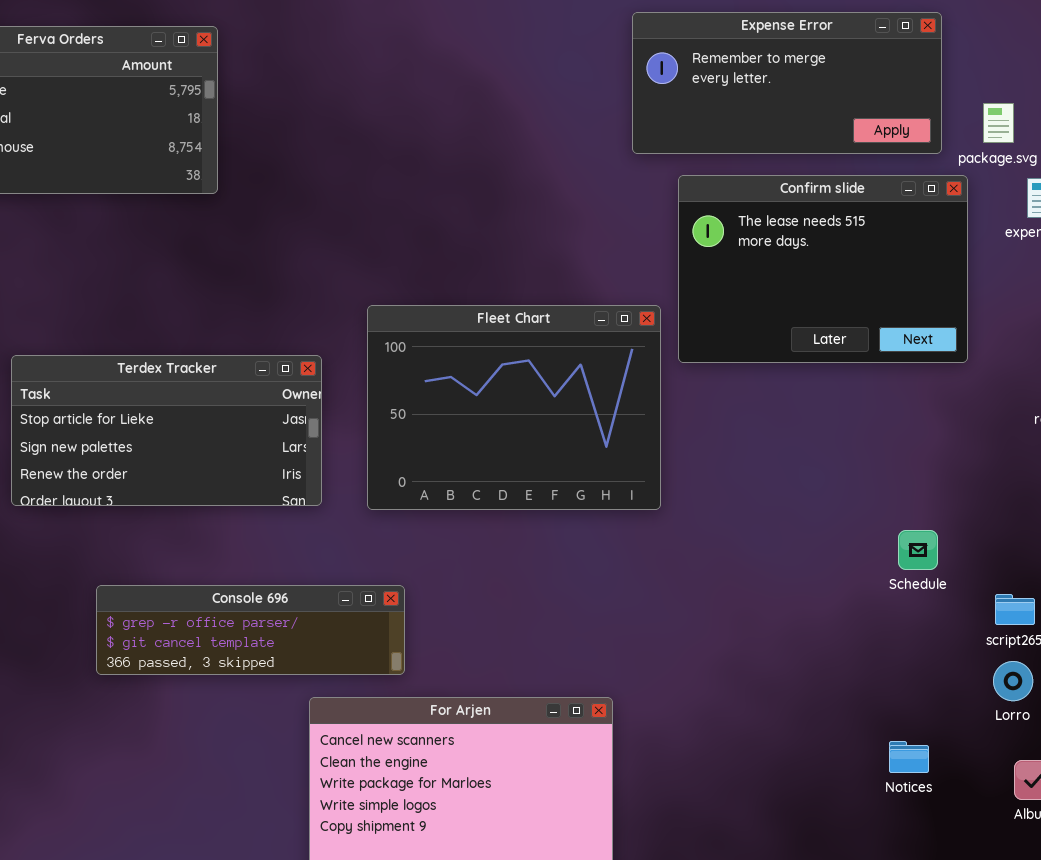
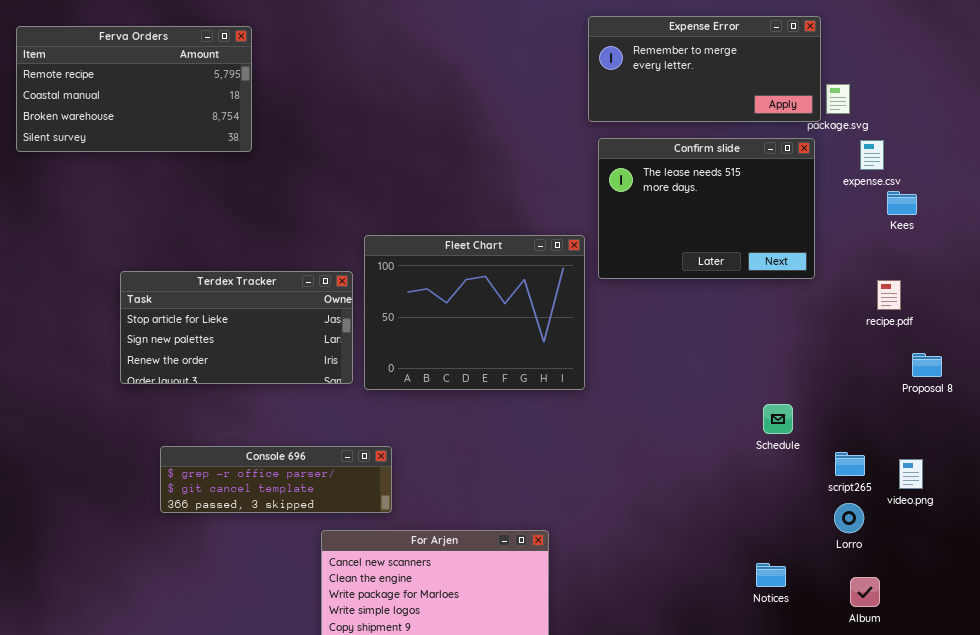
Expense Error: [632,12,942,154] -> [588,16,821,122], moved
Terdex Tracker: [11,355,322,506] -> [120,271,353,384], moved

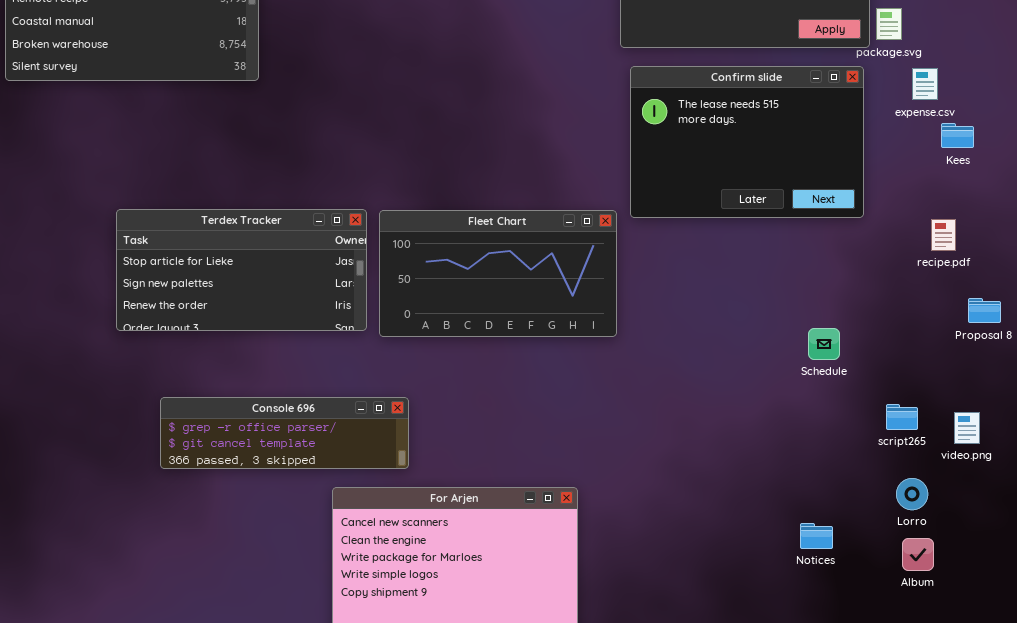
Fleet Chart: [364,235,585,390] -> [379,210,617,337], resized
Schedule: [763,404,793,434] -> [808,328,840,360], moved
Lorro: [834,503,864,533] -> [896,478,928,510], moved

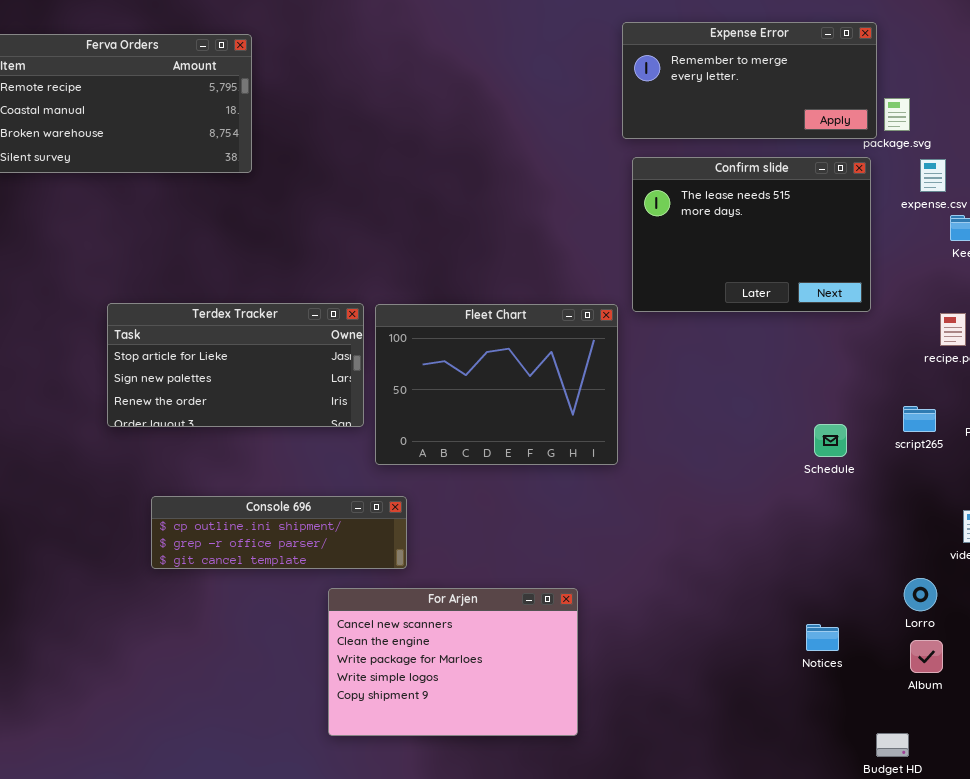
Fleet Chart: [379,210,617,337] -> [375,304,618,465], resized
Console 696: [160,397,409,469] -> [151,496,407,569], scrolled up 1 row
script265: [886,404,918,430] -> [903,406,936,432], moved

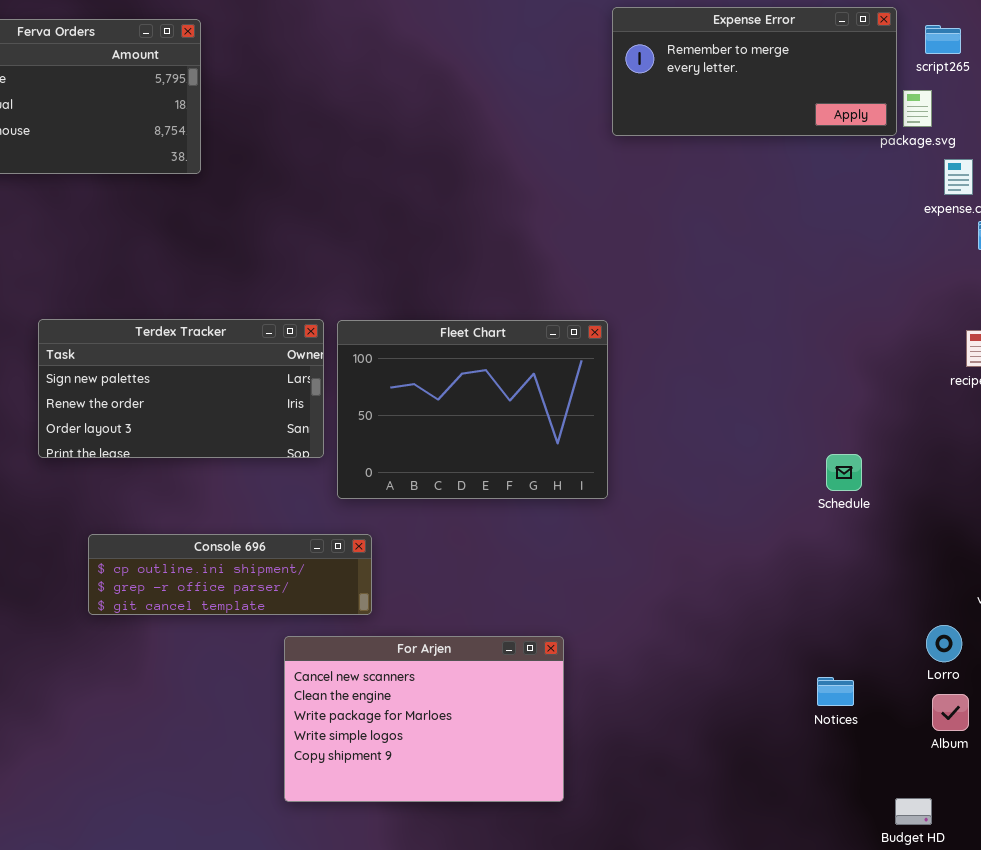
Confirm slide: [632,157,871,312] -> none, closed
Terdex Tracker: [107,303,364,427] -> [38,319,324,458], scrolled down 1 row
script265: [903,406,936,432] -> [925,25,961,54], moved

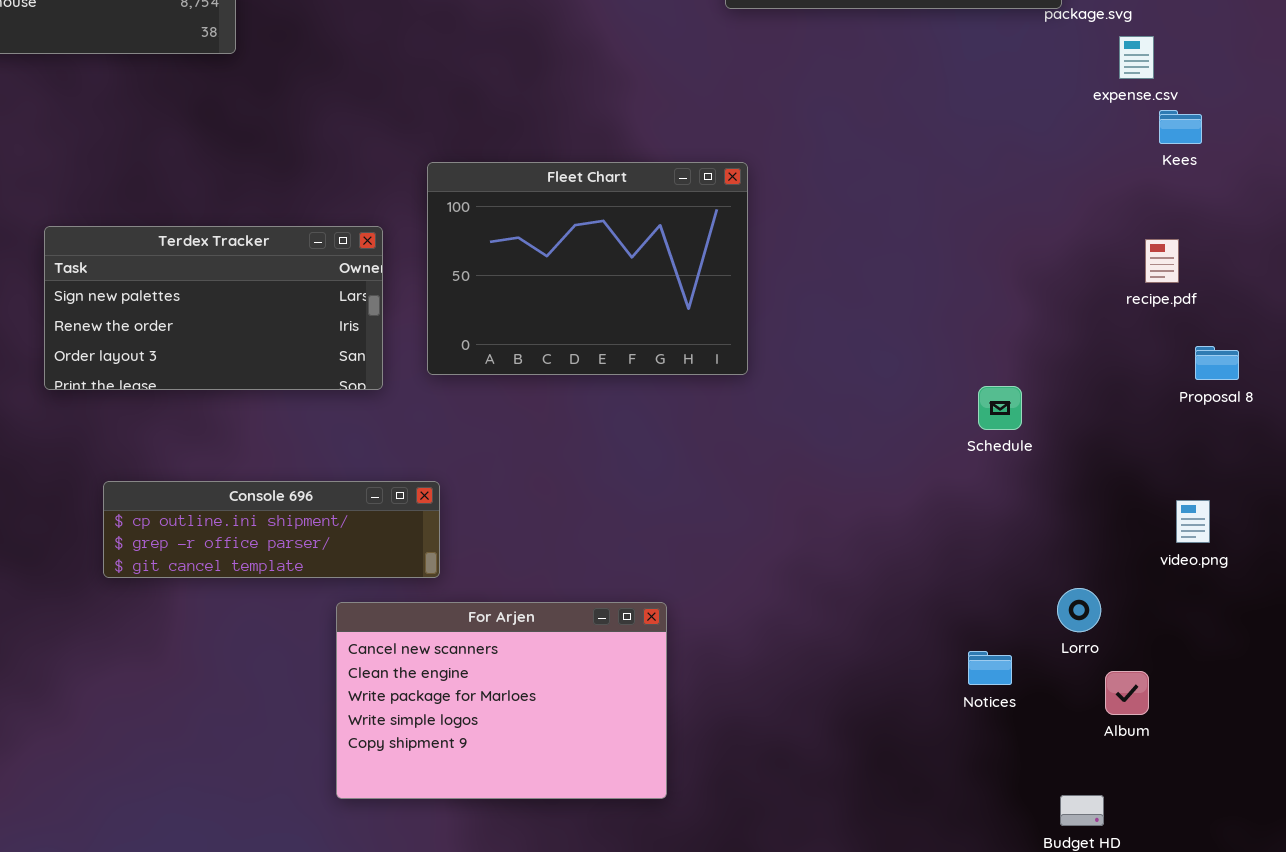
Fleet Chart: [337,320,608,499] -> [427,162,748,375], moved
Lorro: [926,625,962,662] -> [1057,588,1101,632], moved

